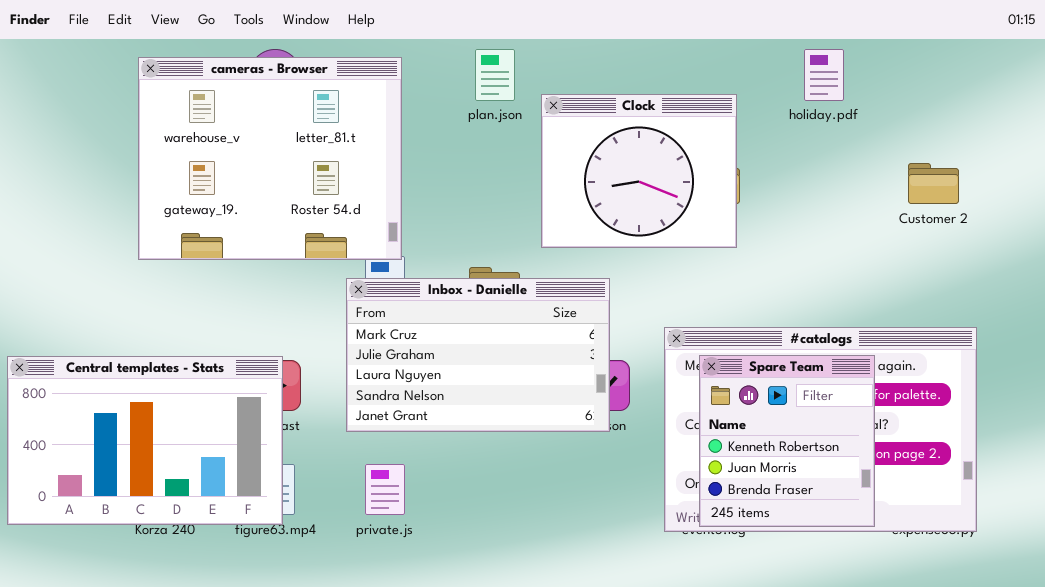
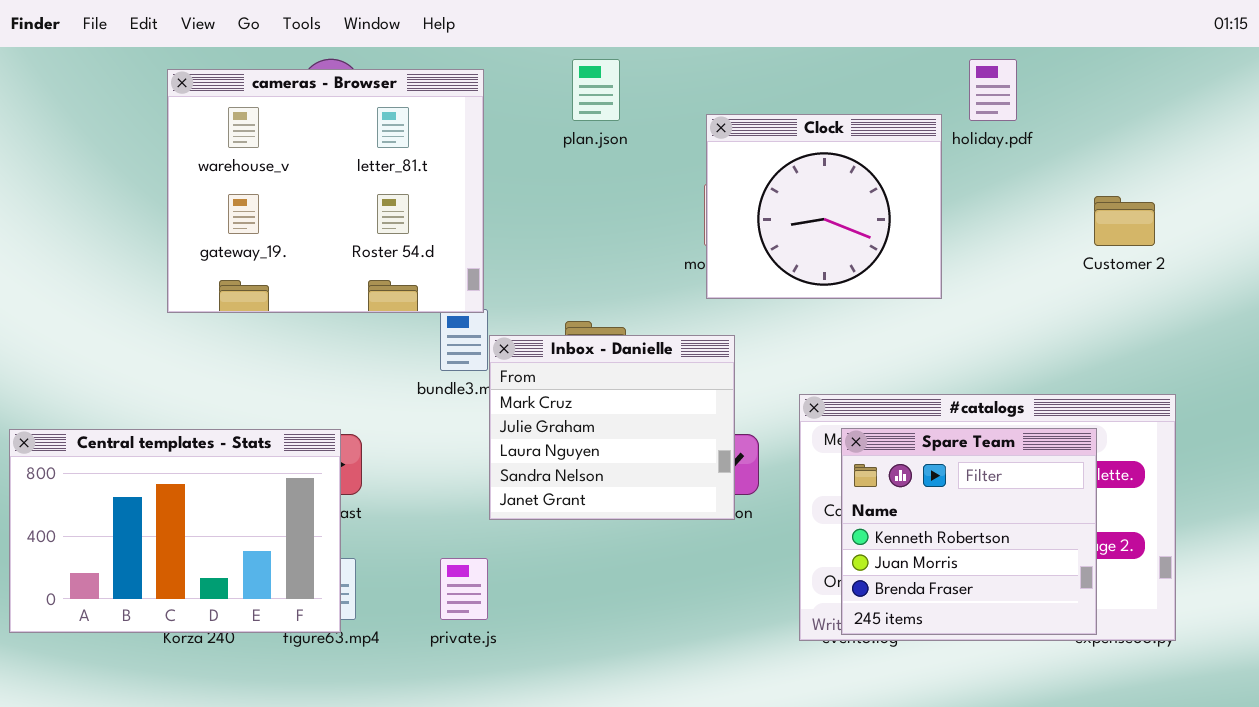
Clock: [541,94,737,248] -> [706,114,942,299], moved
Inbox - Danielle: [346,278,610,432] -> [489,335,735,520], resized
Spare Team: [699,355,875,527] -> [841,428,1097,635], resized

